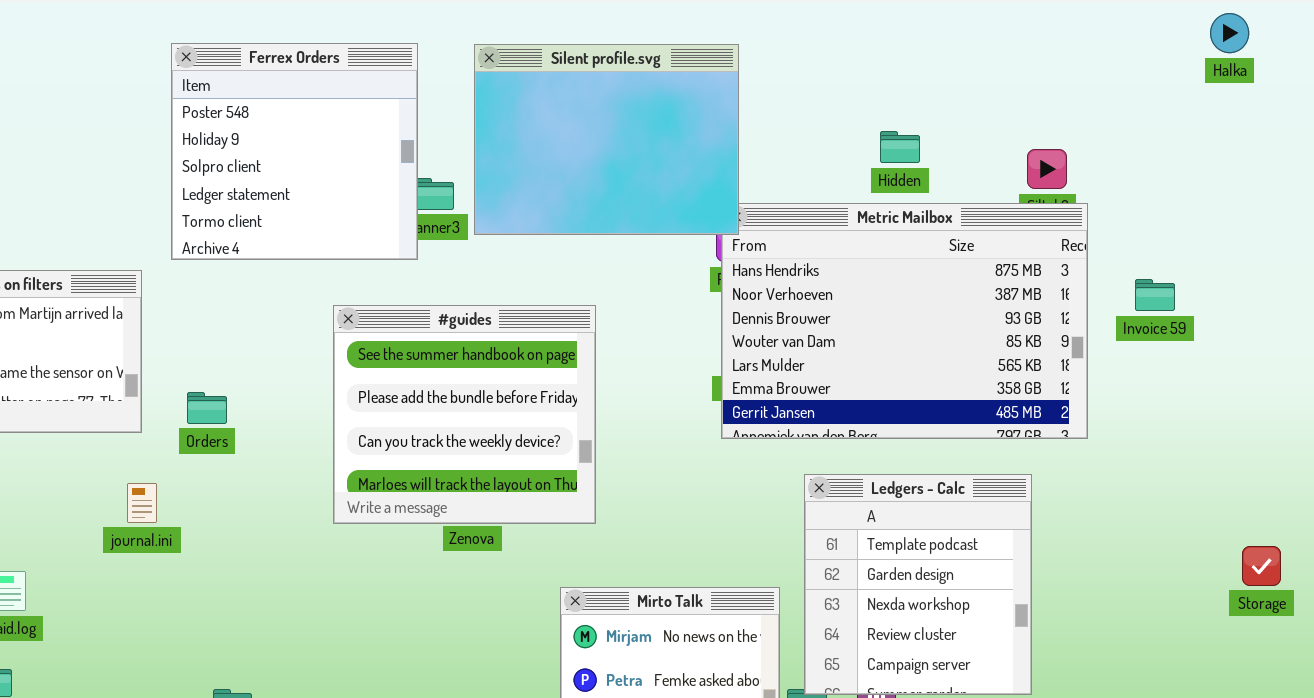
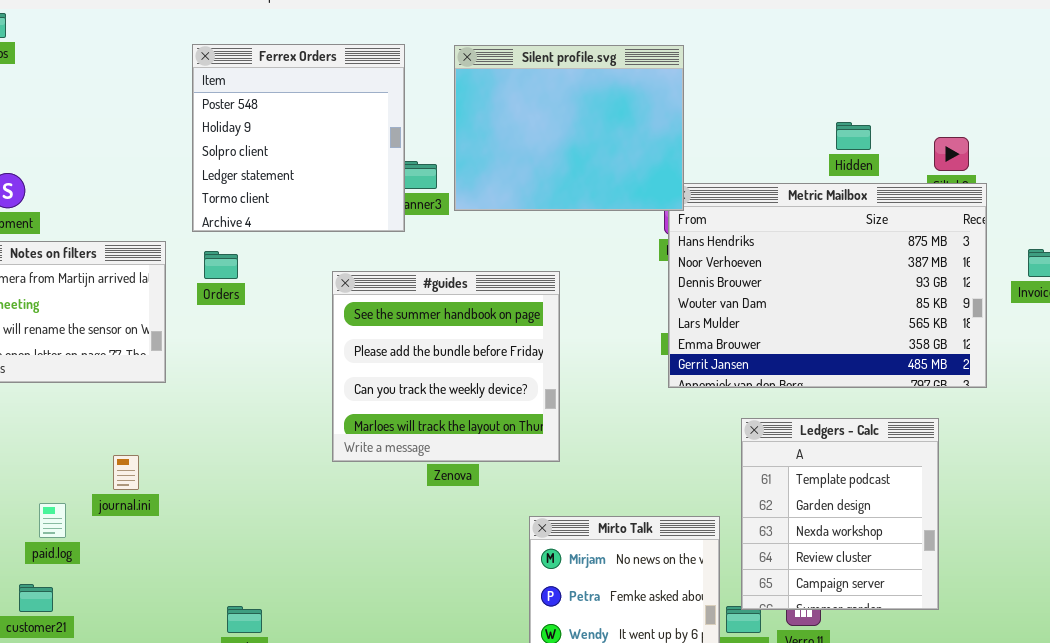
Hidden: [880,131,920,163] -> [836,122,871,150], moved
Orders: [187,392,227,424] -> [204,251,238,279], moved
journal.ini: [127,483,157,523] -> [113,455,139,490], moved

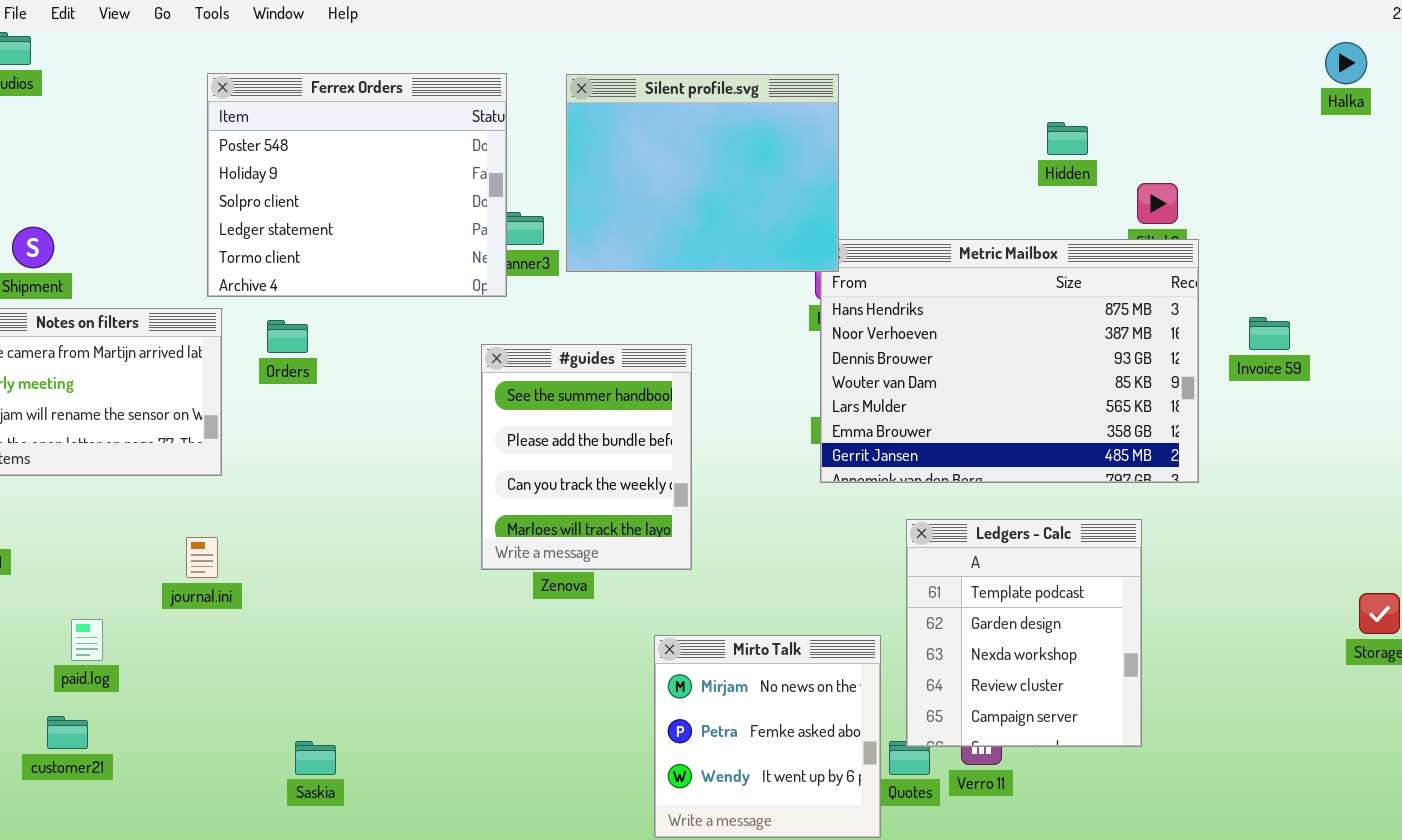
Ferrex Orders: [192,44,405,232] -> [207,73,507,297], resized
Hidden: [836,122,871,150] -> [1047,122,1088,155], moved
#guides: [332,271,560,462] -> [481,344,692,570], resized
journal.ini: [113,455,139,490] -> [186,537,218,578], moved

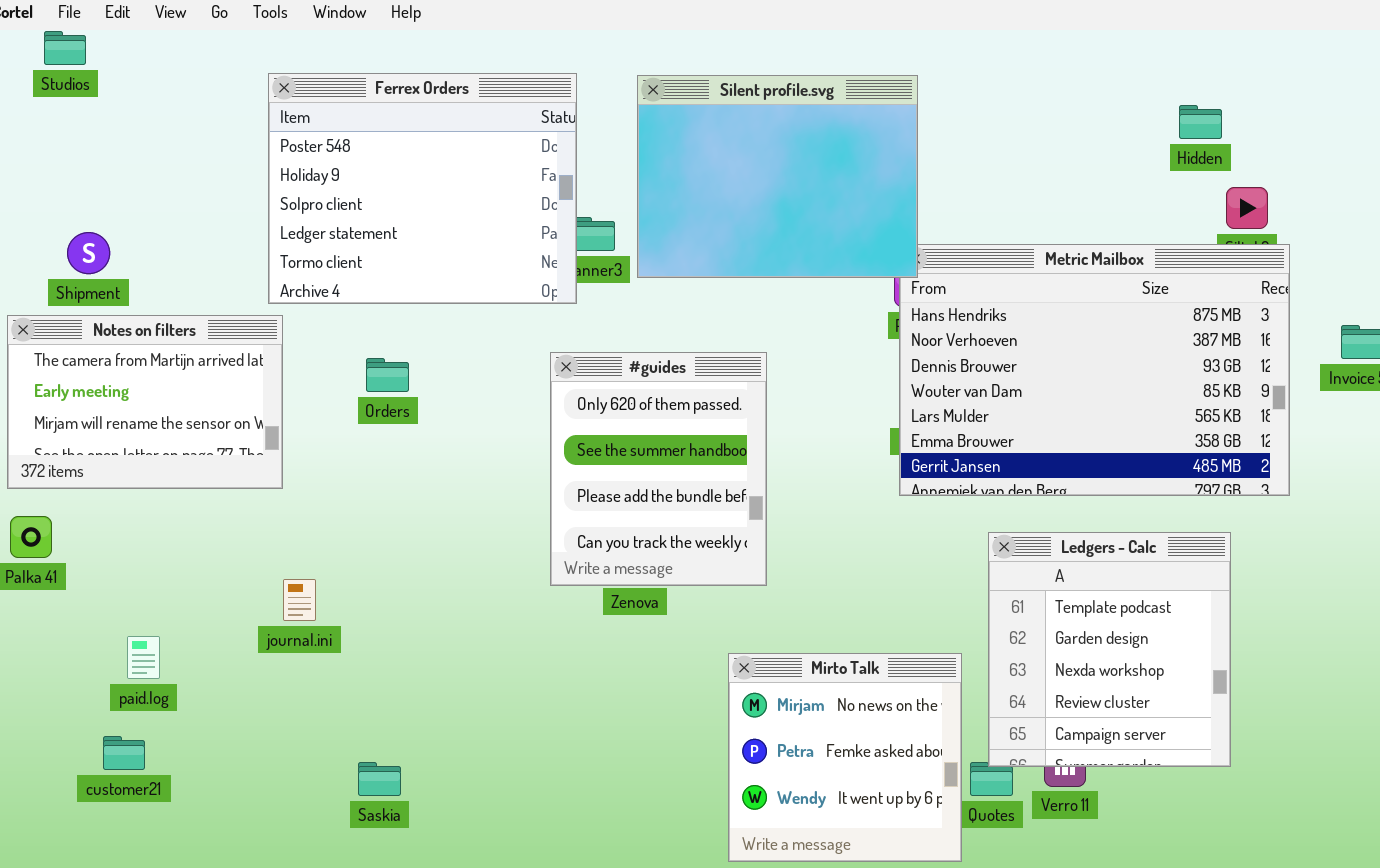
Hidden: [1047,122,1088,155] -> [1179,105,1222,139], moved
Orders: [267,320,308,353] -> [366,358,409,392], moved
#guides: [481,344,692,570] -> [550,352,767,586], scrolled up 1 row
journal.ini: [186,537,218,578] -> [283,579,316,621], moved

